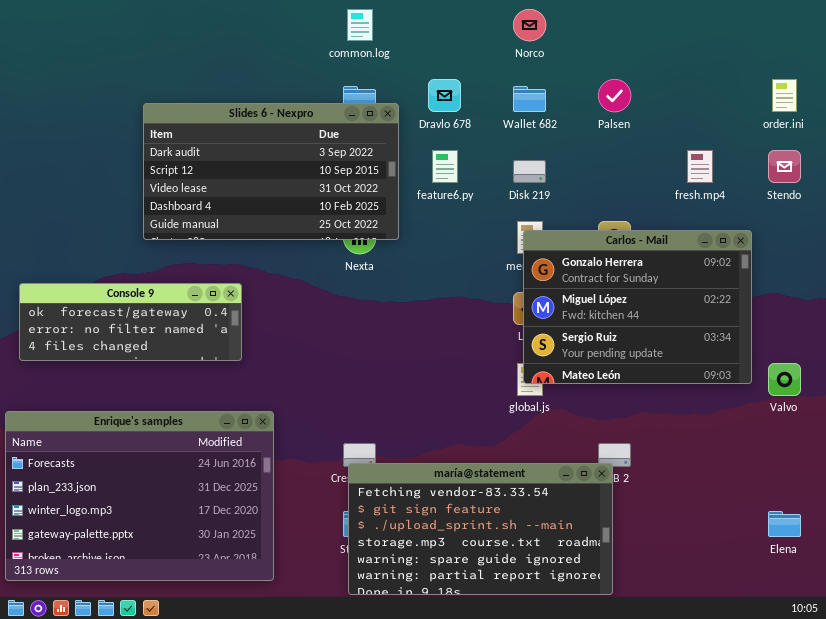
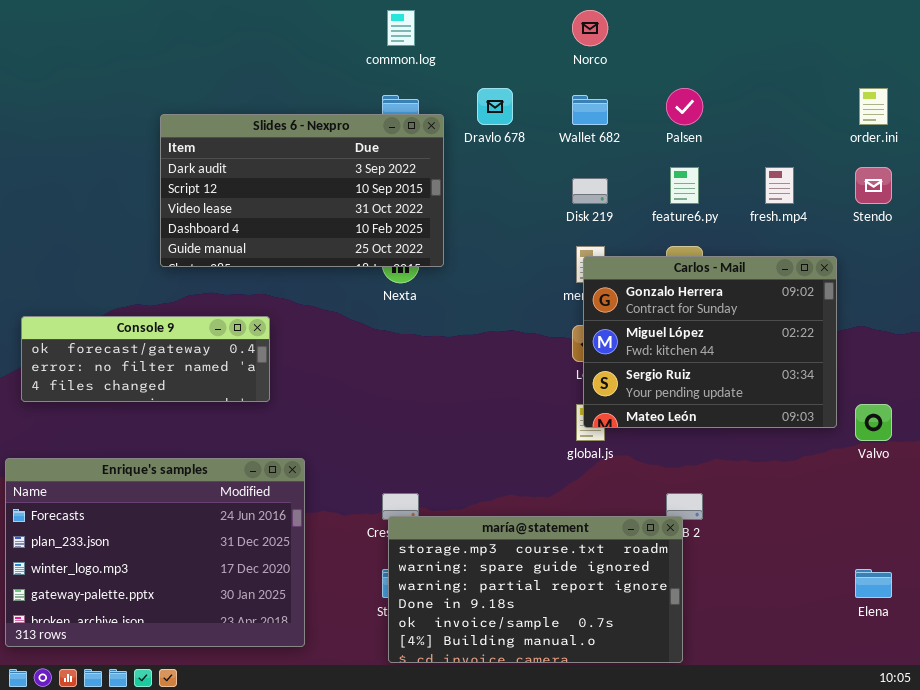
feature6.py: [432,150,458,183] -> [670,167,699,204], moved
maría@statement: [348,463,613,595] -> [388,516,683,663], scrolled down 3 rows

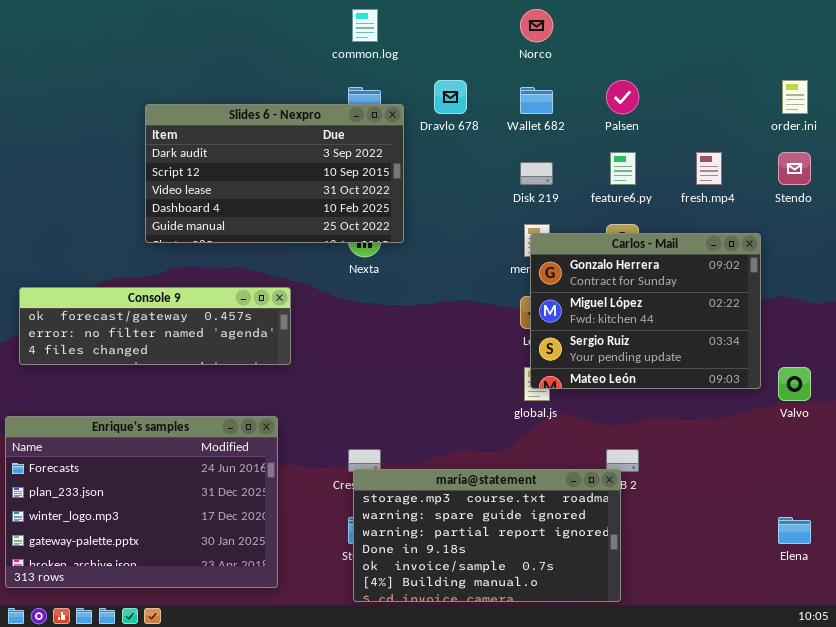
Console 9: [21,316,270,402] -> [19,287,291,365], resized

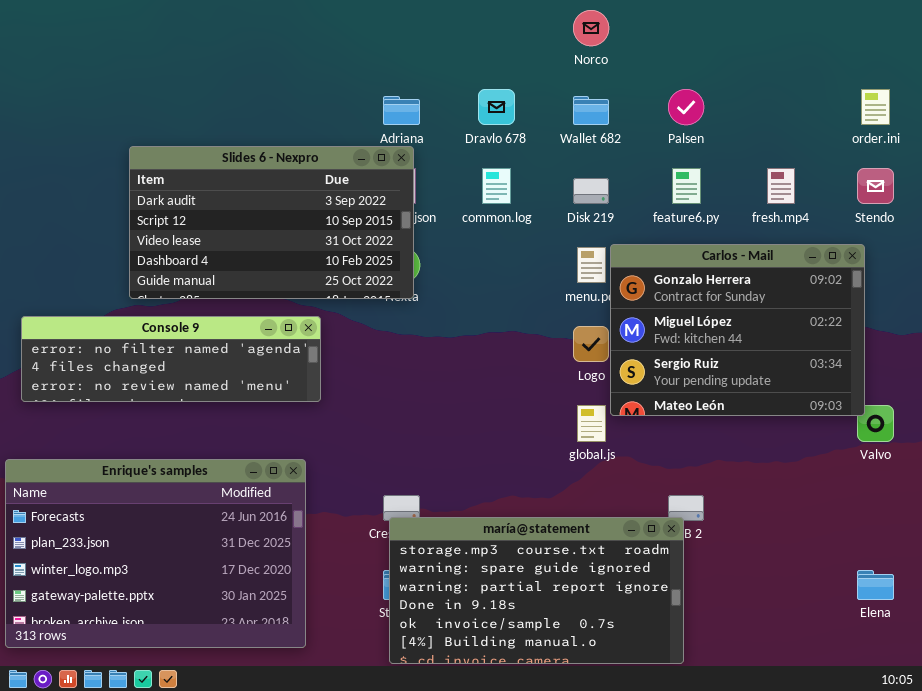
common.log: [352,9,378,42] -> [482,168,511,204], moved
Slides 6 - Nexpro: [145,104,404,243] -> [129,146,414,299], moved
Carlos - Mail: [530,233,761,389] -> [610,244,865,416], moved
Console 9: [19,287,291,365] -> [21,316,321,402], scrolled down 1 row

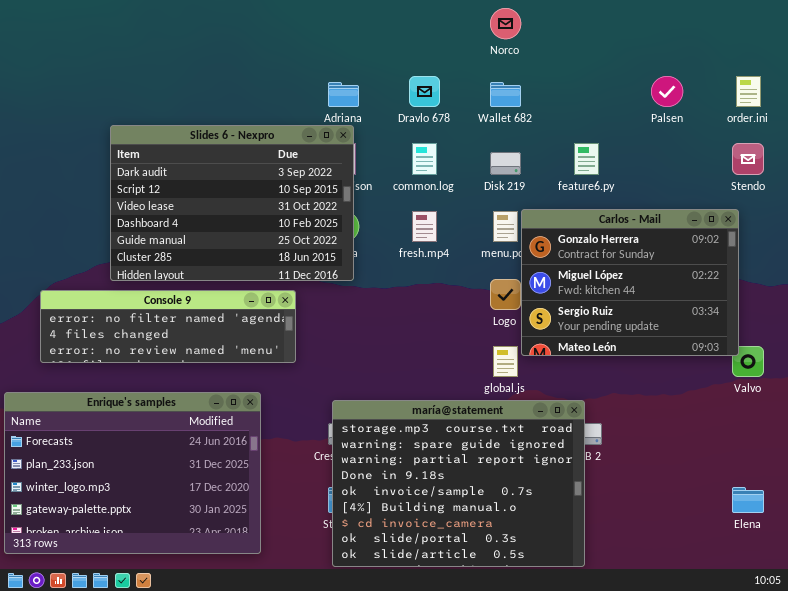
Palsen: [668,89,704,125] -> [651,76,683,107], moved
Slides 6 - Nexpro: [129,146,414,299] -> [110,125,354,281], resized
fresh.mp4: [767,168,795,204] -> [412,211,437,242], moved
Console 9: [21,316,321,402] -> [40,290,296,363], moved
maría@statement: [389,517,684,664] -> [332,400,585,567], resized

